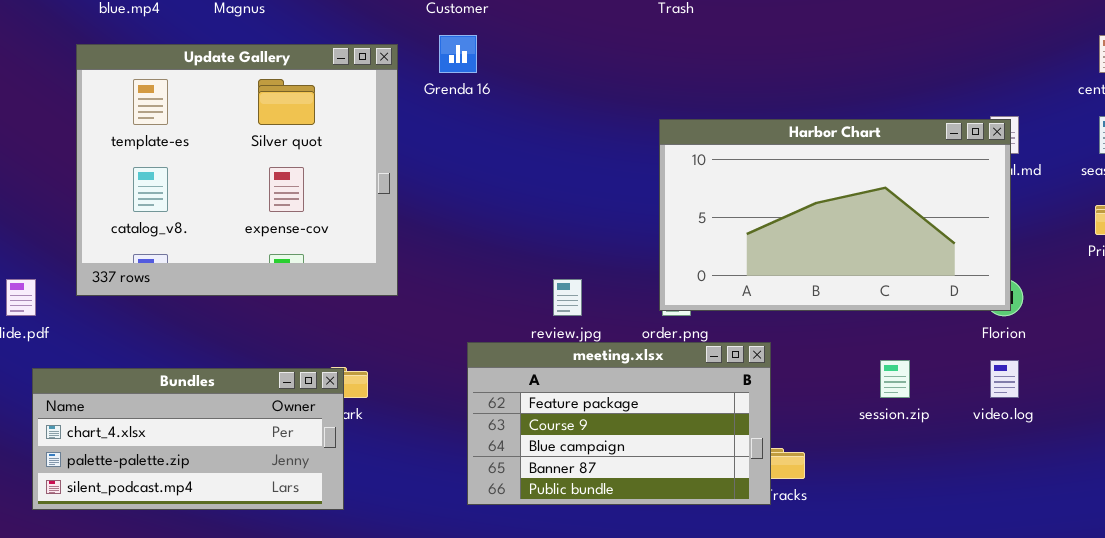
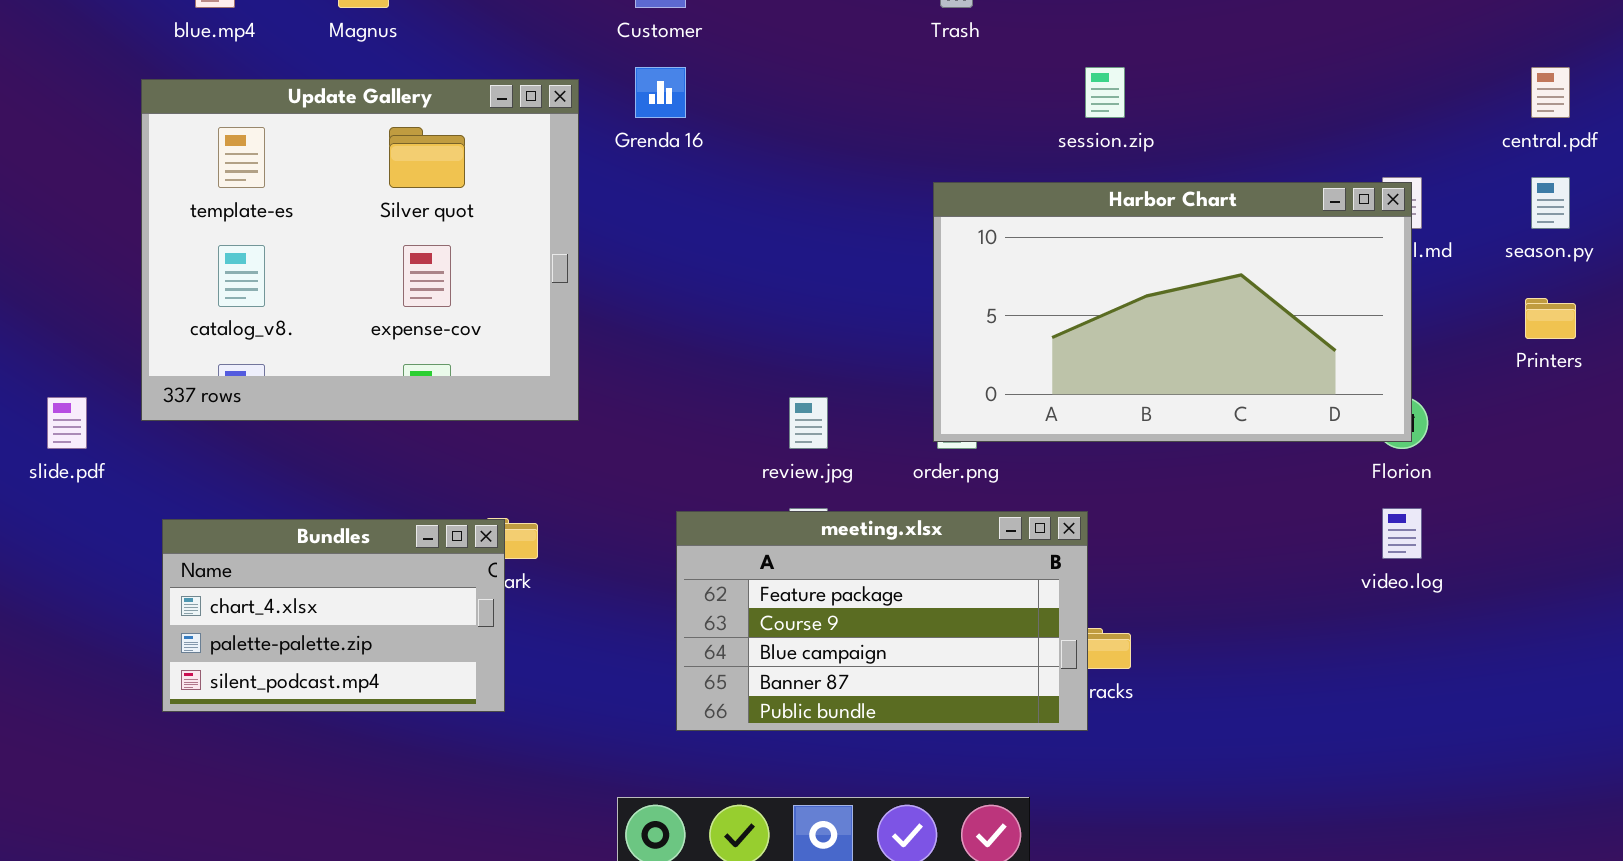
meeting.xlsx: [467,342,771,505] -> [676,511,1088,731], moved
session.zip: [880,360,910,398] -> [1085,67,1125,118], moved
Bundles: [32,368,344,510] -> [162,519,505,712], resized

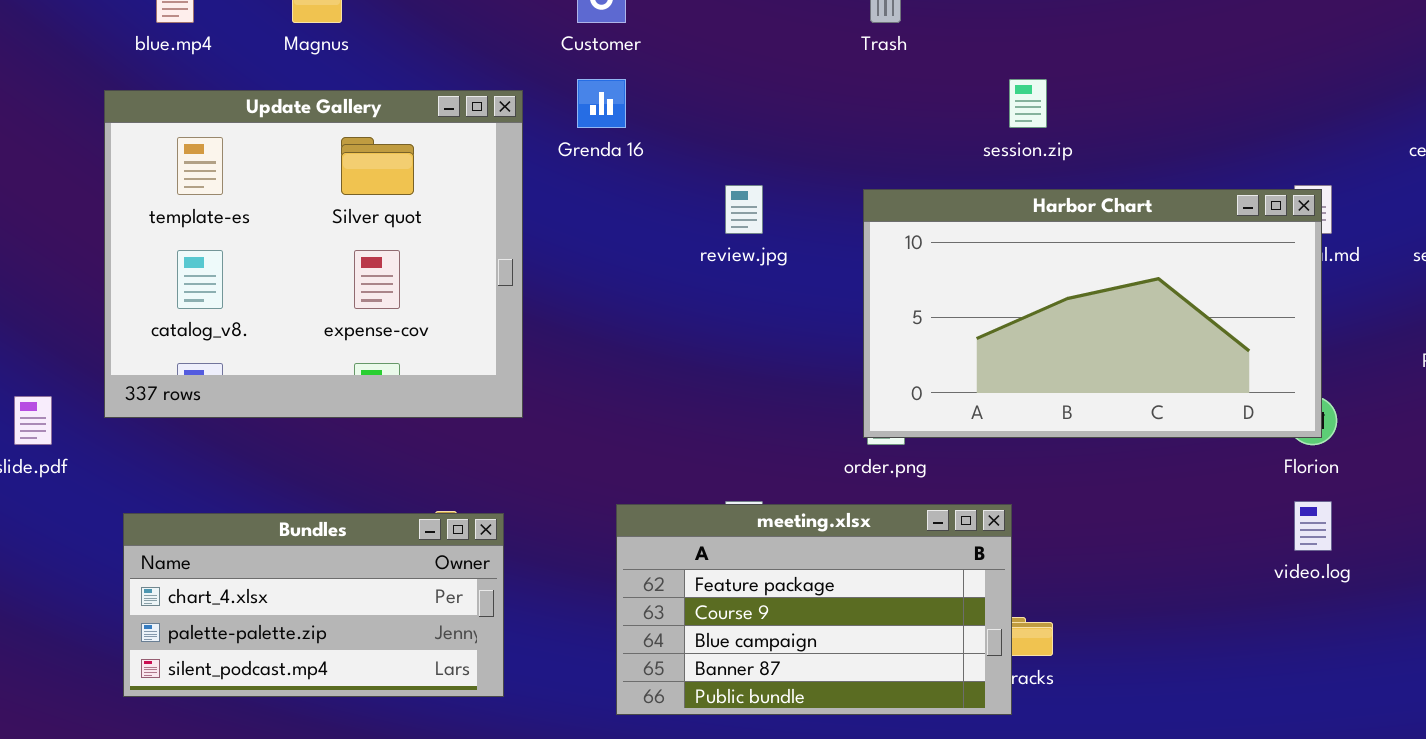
review.jpg: [789,397,828,449] -> [725,185,763,234], moved
Bundles: [162,519,505,712] -> [123,513,504,697], resized

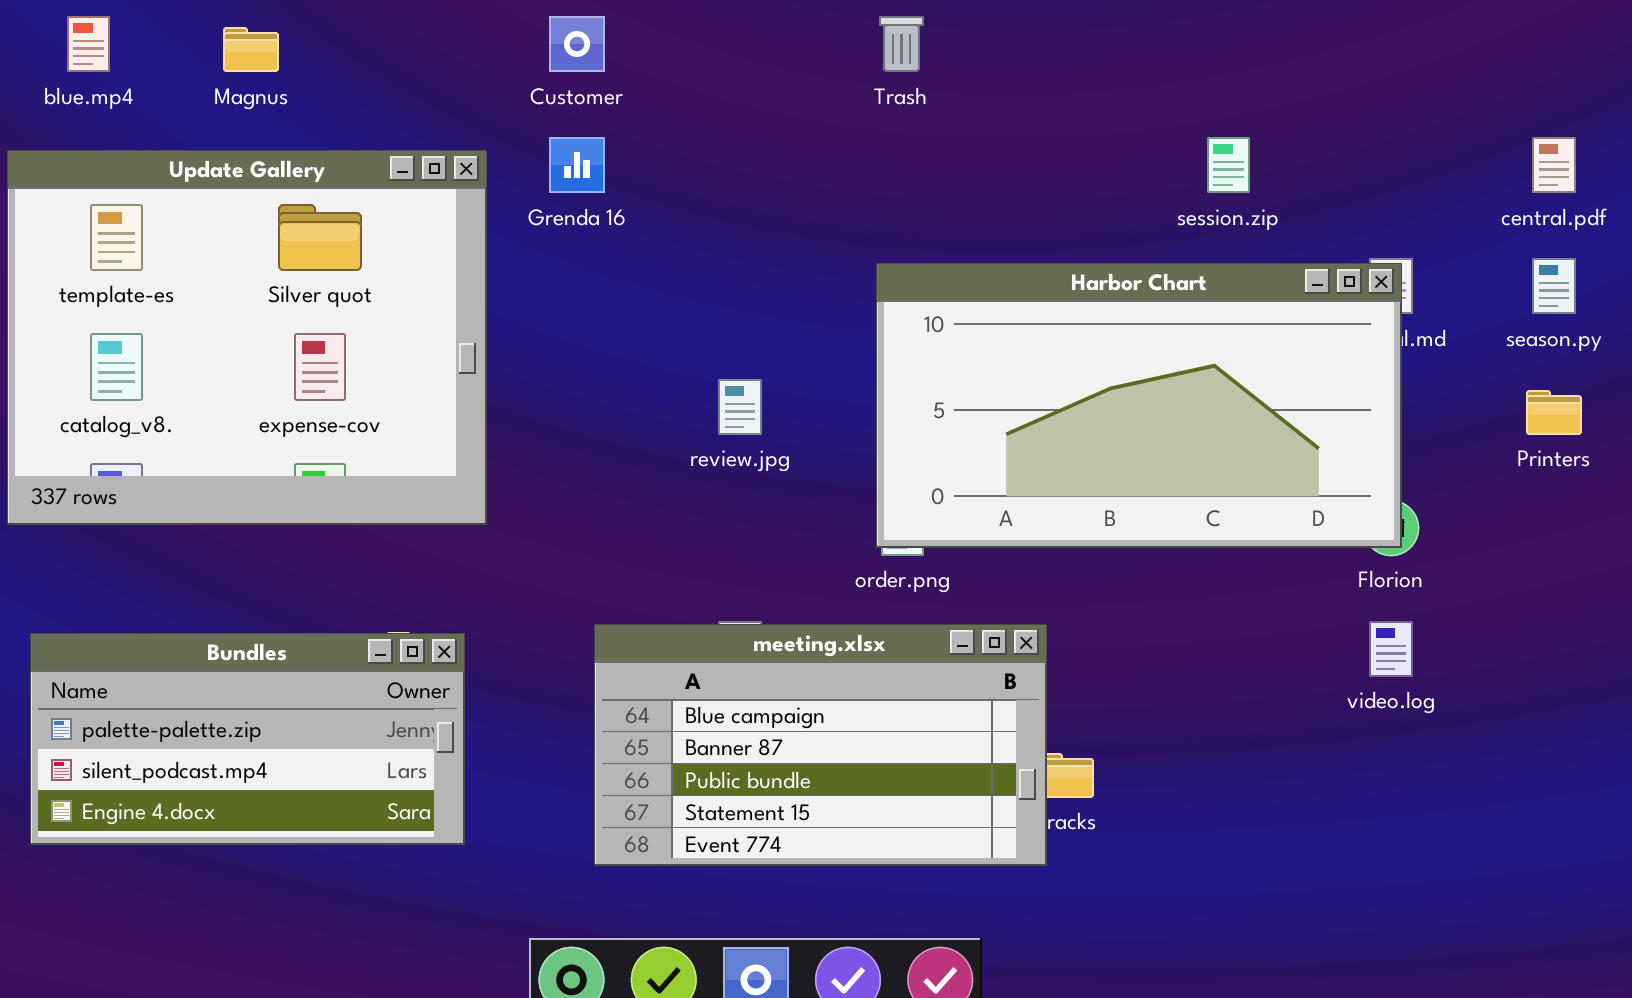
session.zip: [1009,79,1047,128] -> [1207,137,1250,193], moved
review.jpg: [725,185,763,234] -> [718,379,762,435], moved
meeting.xlsx: [616,504,1012,715] -> [594,624,1047,866], scrolled down 2 rows
Bundles: [123,513,504,697] -> [30,633,465,845], scrolled down 1 row

